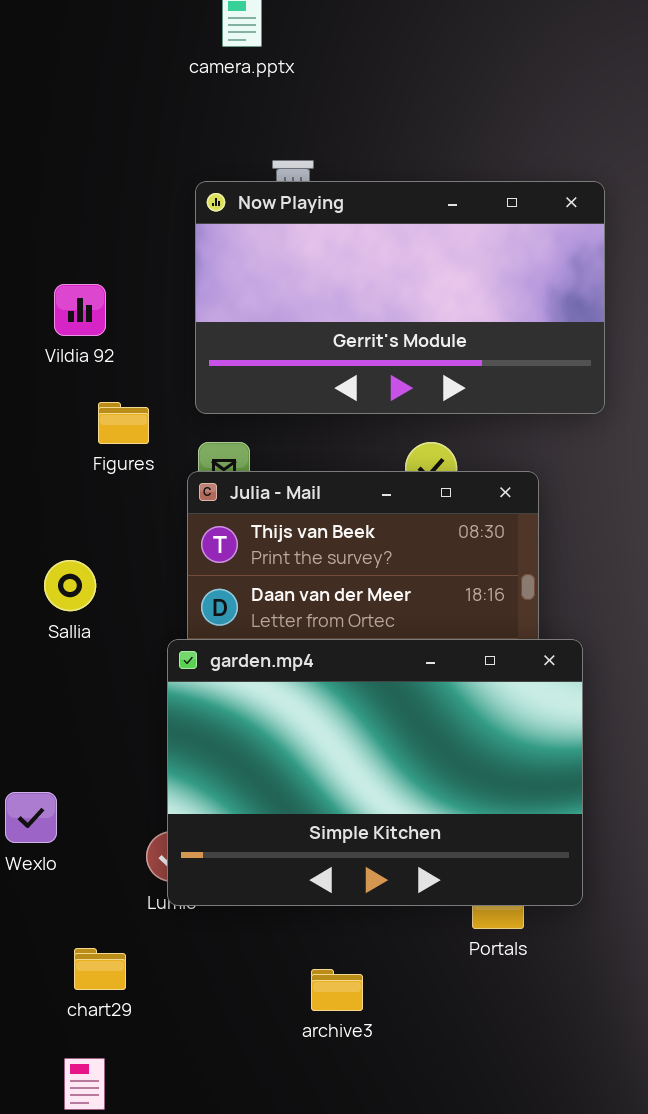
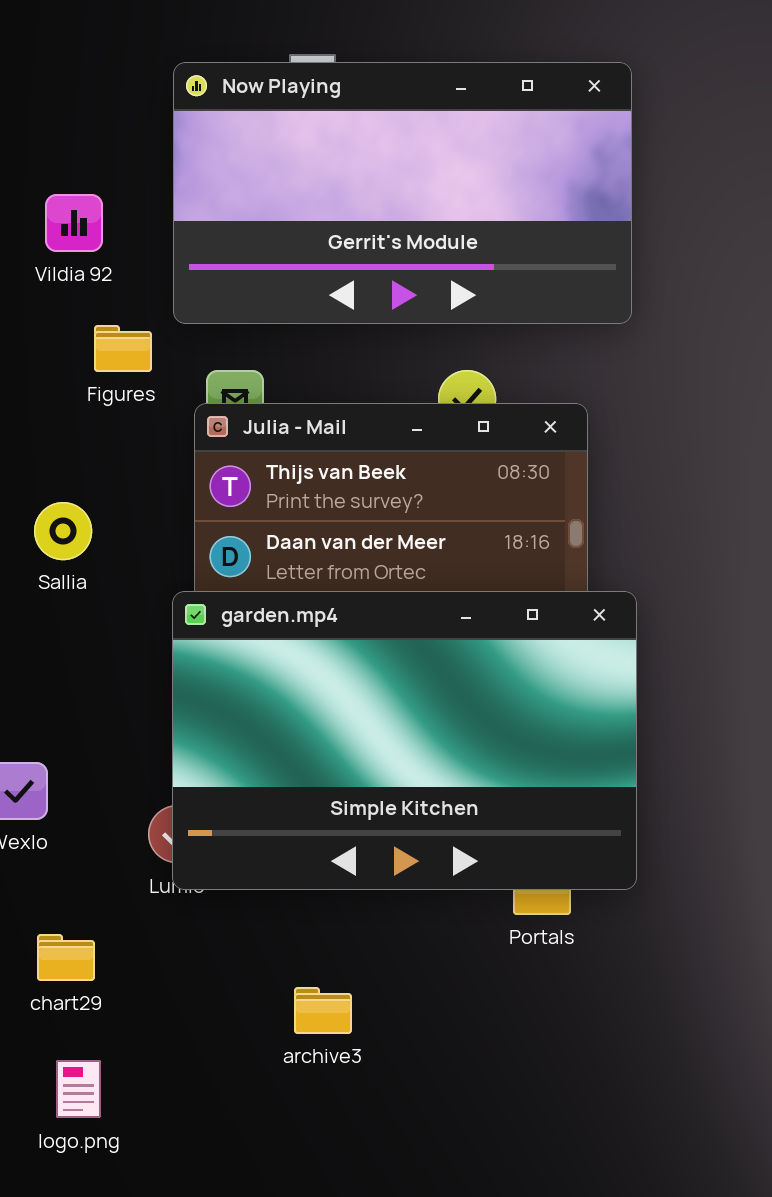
Now Playing: [195,181,605,414] -> [173,62,632,324], moved
chart29: [74,948,126,990] -> [37,934,95,981], moved
archive3: [311,969,363,1011] -> [294,987,352,1034], moved

